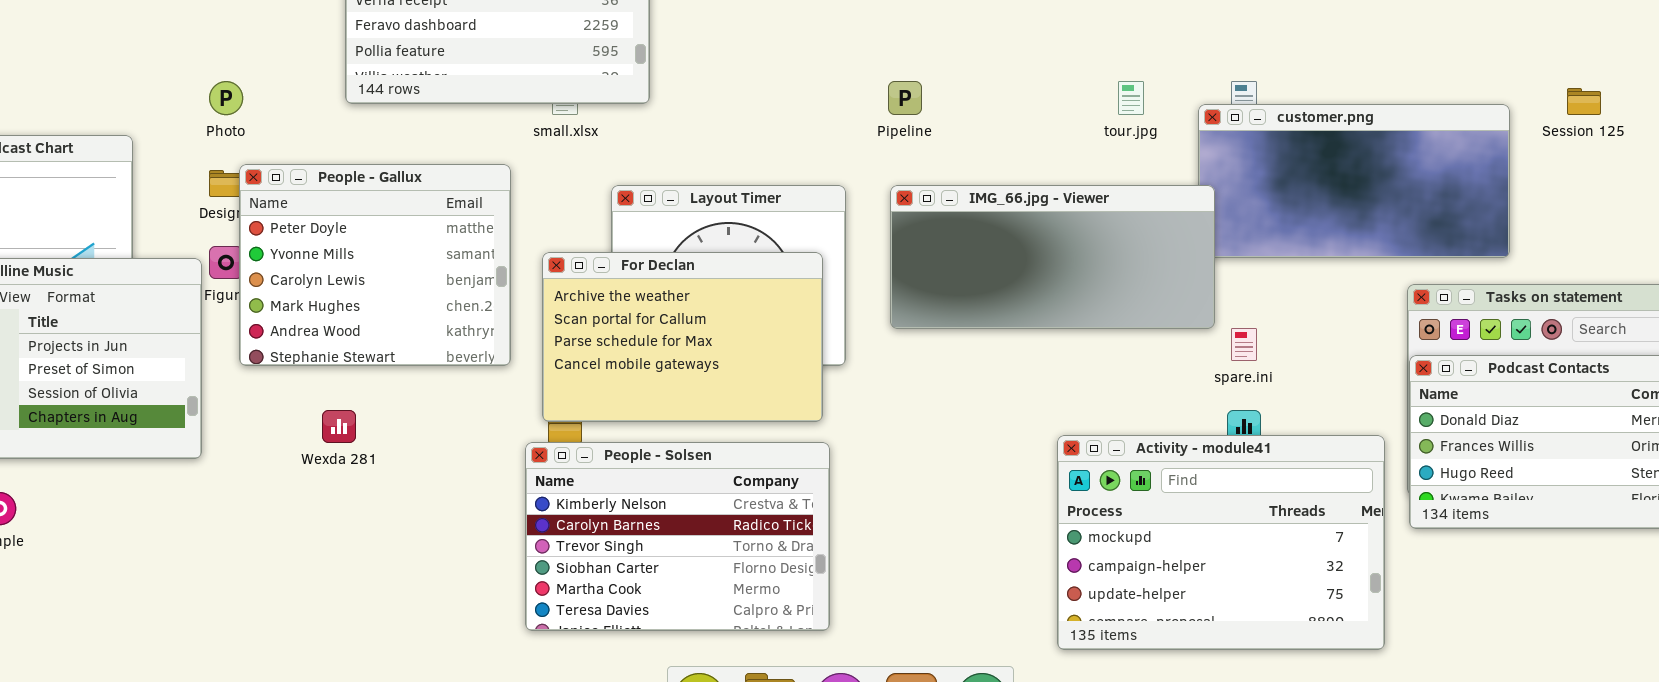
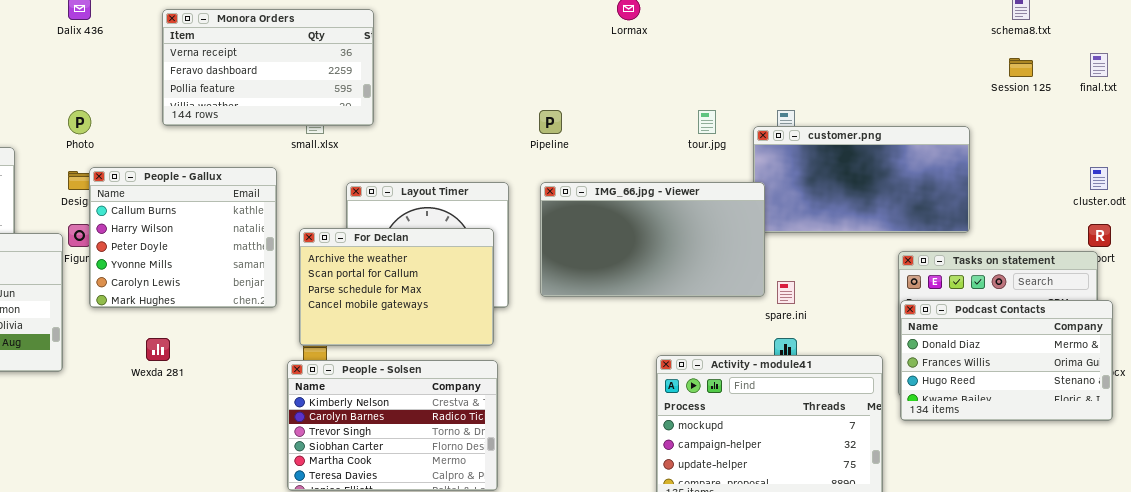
Session 125: [1567,88,1601,115] -> [1009,58,1033,77], moved
People - Gallux: [239,164,511,366] -> [89,167,277,308], scrolled up 2 rows
IMG_66.jpg - Viewer: [890,185,1215,329] -> [540,182,765,297], resized

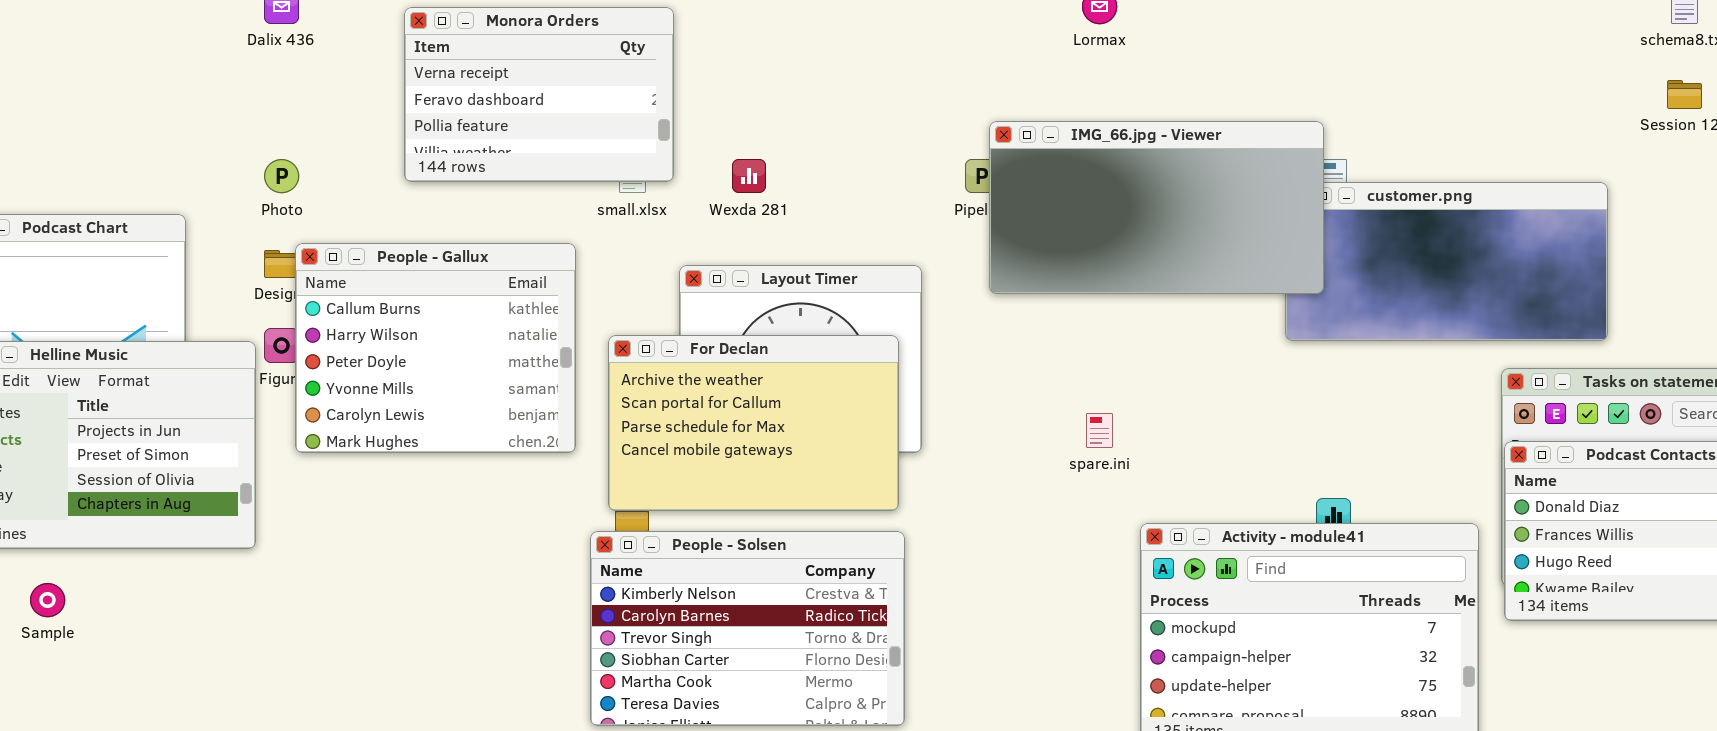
Monora Orders: [162,9,374,126] -> [404,7,674,182], resized
IMG_66.jpg - Viewer: [540,182,765,297] -> [989,121,1324,294], moved
spare.ini: [777,281,795,304] -> [1086,413,1113,448], moved
Wexda 281: [146,338,170,361] -> [732,159,766,193], moved

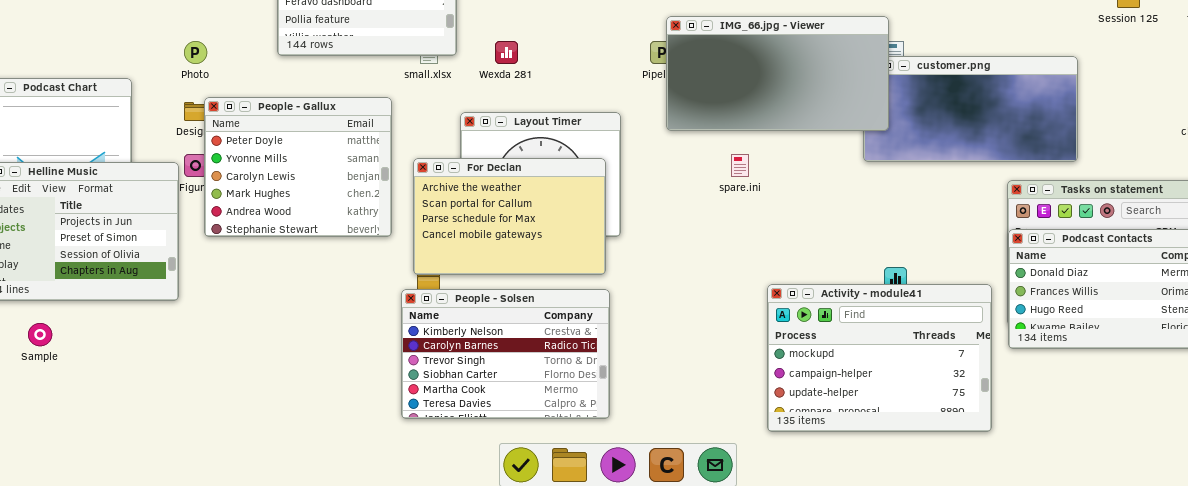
People - Gallux: [295,243,576,453] -> [204,97,392,237], scrolled down 2 rows
spare.ini: [1086,413,1113,448] -> [731,154,749,177], moved

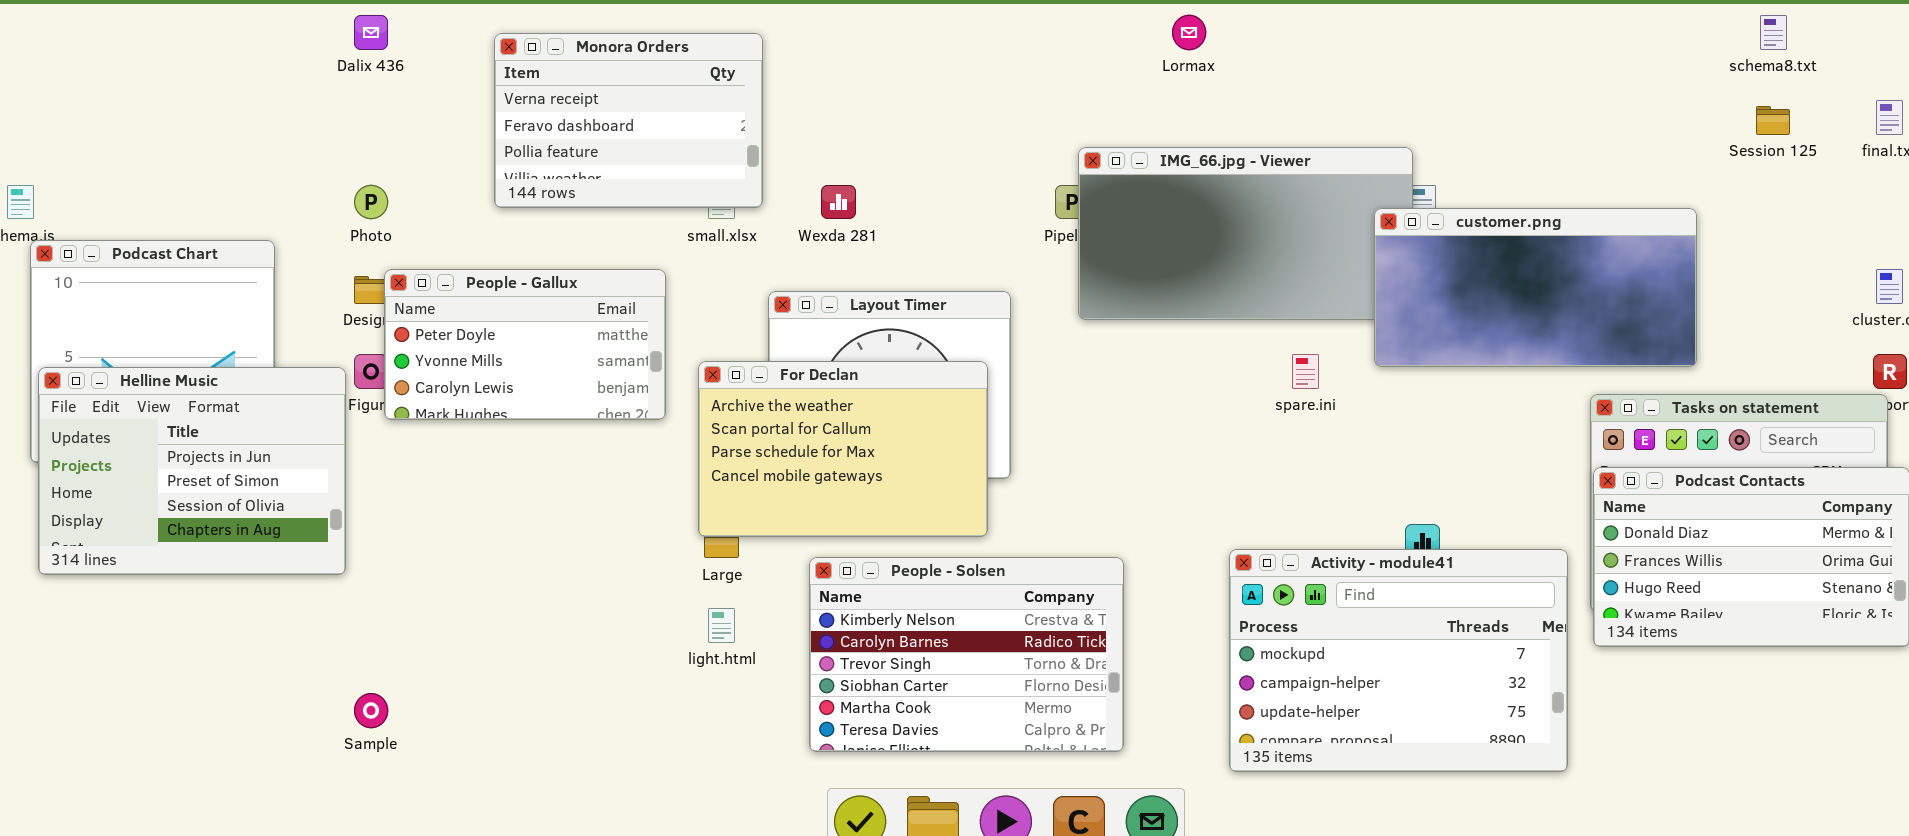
customer.png: [863,56,1078,162] -> [1374,208,1697,367], raised
People - Gallux: [204,97,392,237] -> [384,269,666,420], resized
spare.ini: [731,154,749,177] -> [1292,354,1319,389], moved
People - Solsen: [401,289,610,419] -> [809,557,1124,752], moved
Sample: [28,323,52,346] -> [354,693,388,728], moved

